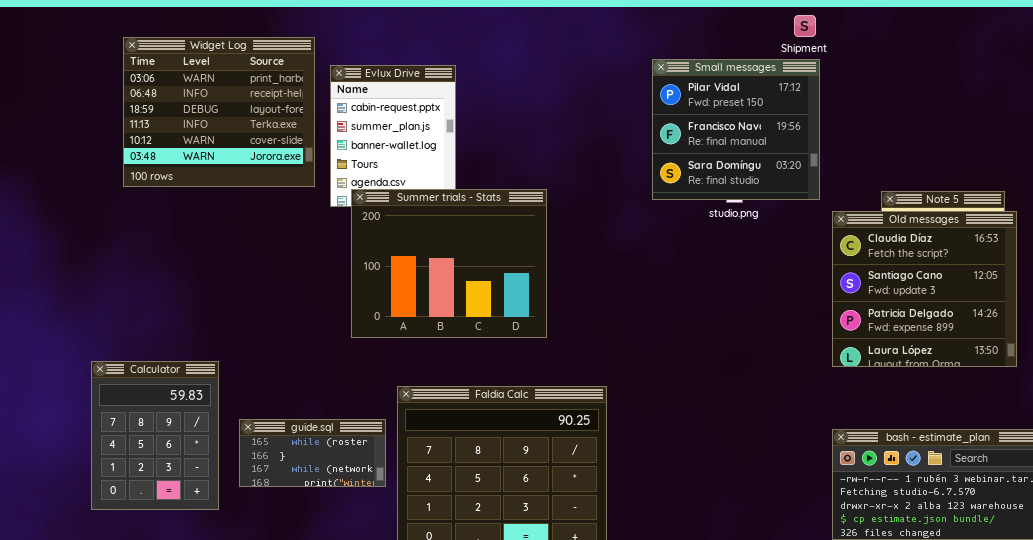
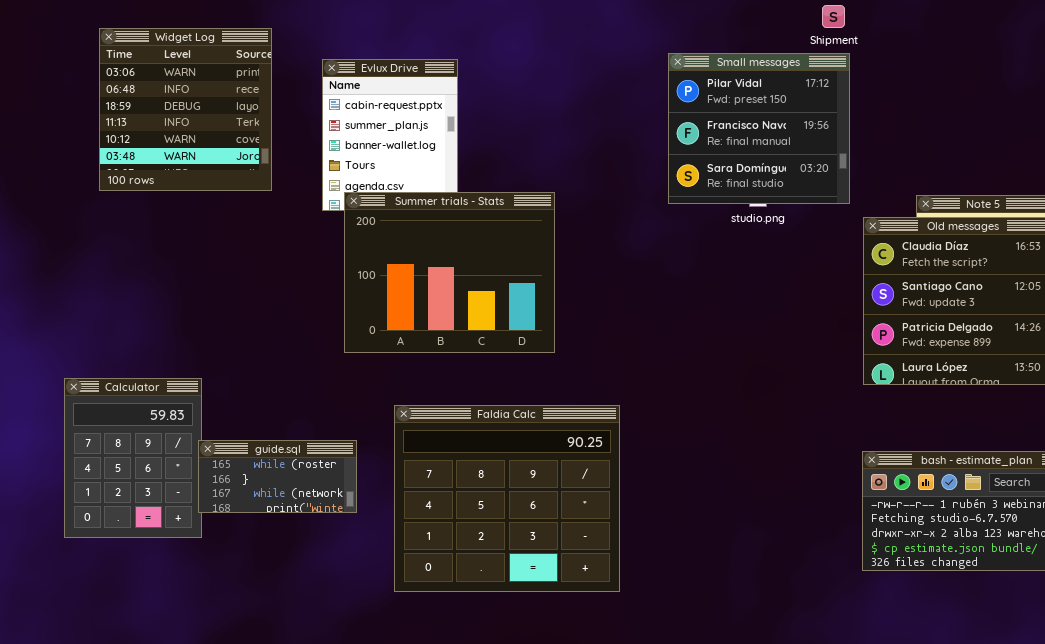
Widget Log: [123,37,315,187] -> [99,28,272,191], resized
guide.sql: [239,419,386,487] -> [198,440,357,513], moved

